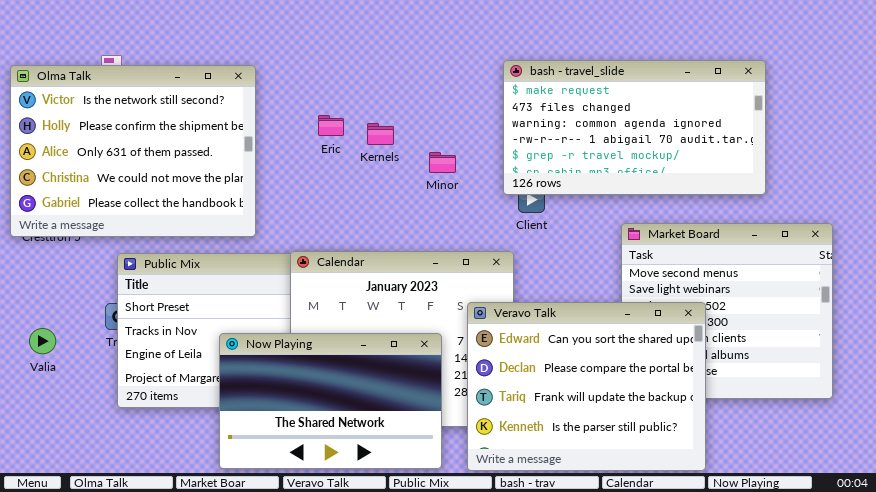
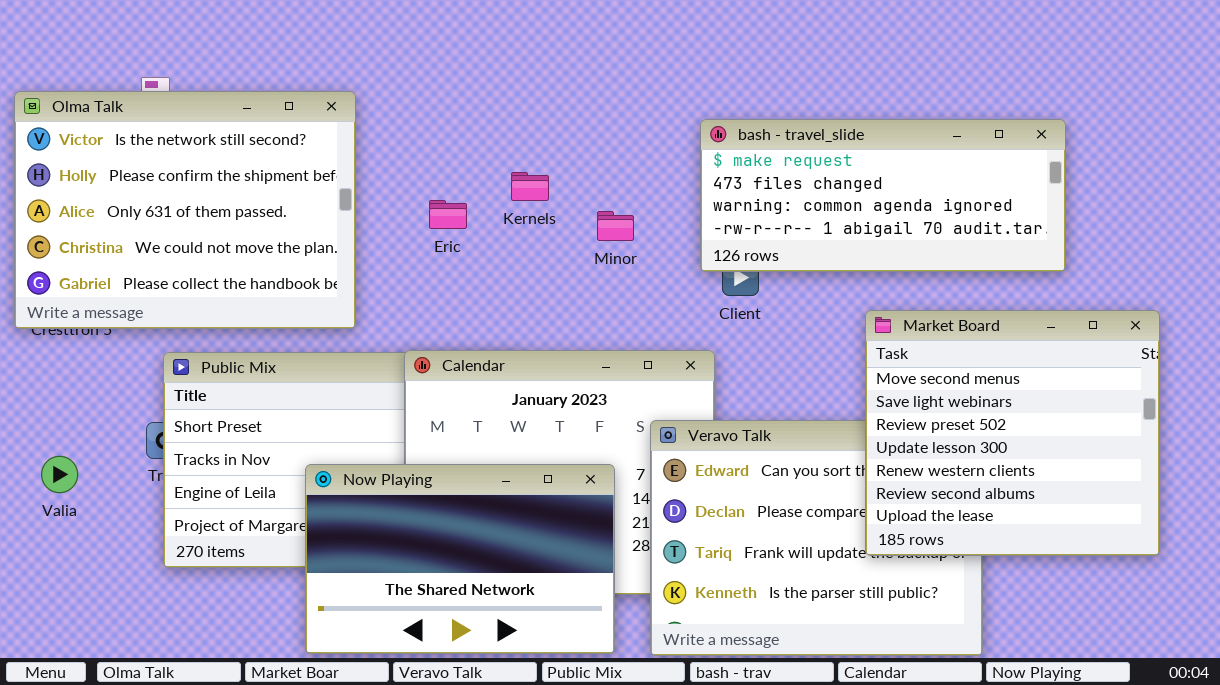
bash - travel_slide: [503,60,766,195] -> [700,119,1066,272], resized
Eric: [318,115,344,136] -> [429,200,467,229], moved
Market Board: [621,223,833,399] -> [865,310,1160,556], raised

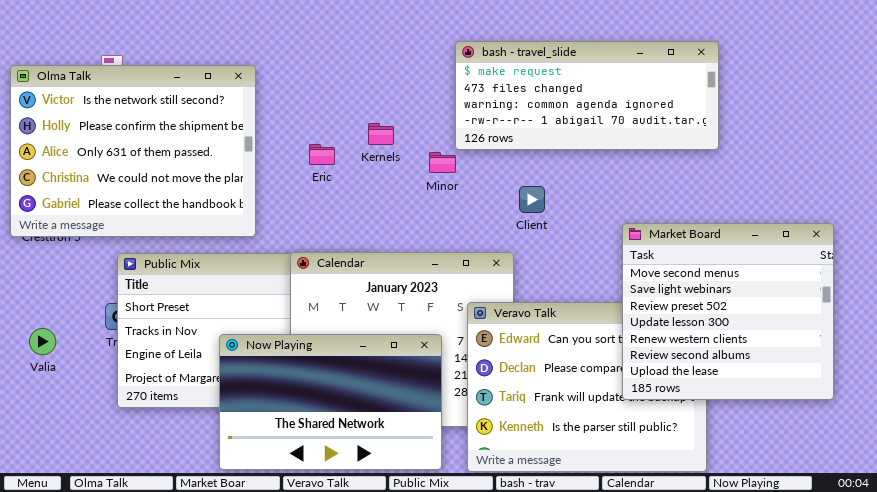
bash - travel_slide: [700,119,1066,272] -> [455,41,719,150], moved

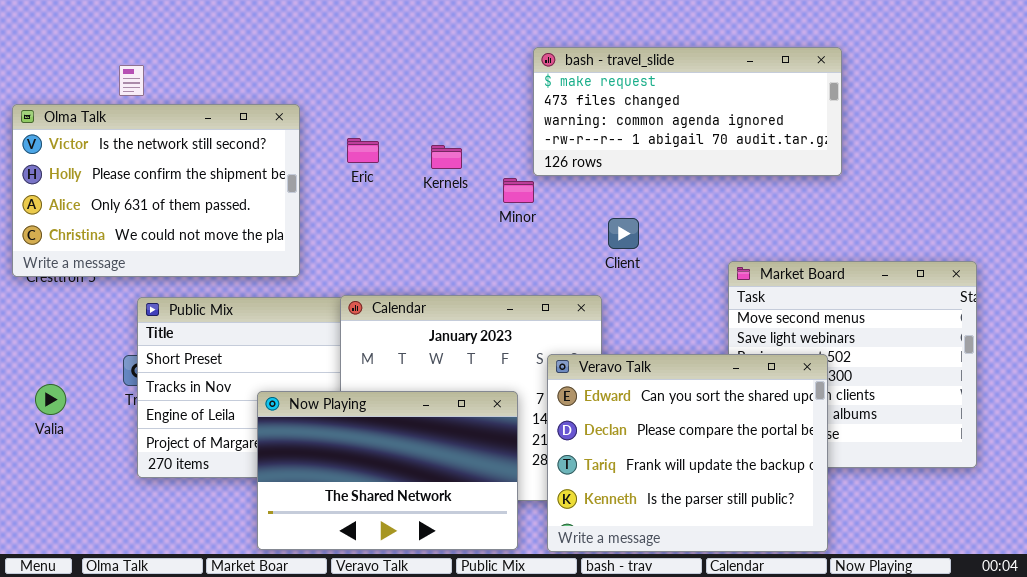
Olma Talk: [10,65,256,237] -> [12,104,300,277], resized
Eric: [309,144,335,165] -> [347,138,379,163], moved
Veravo Talk: [467,302,707,472] -> [547,354,828,552], raised

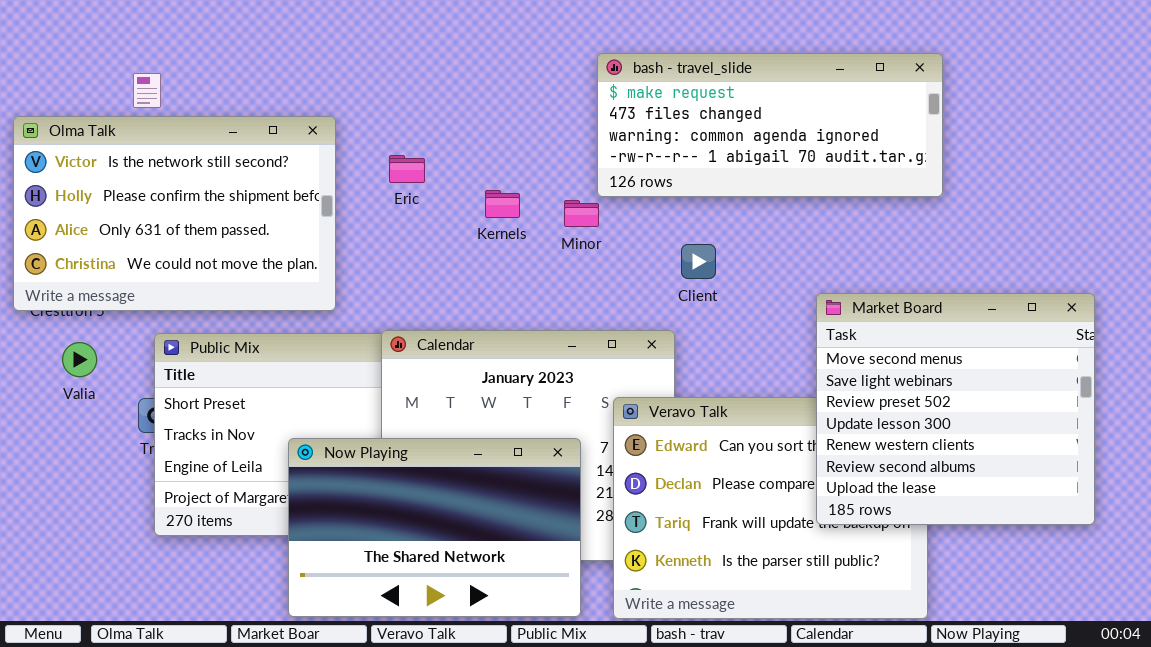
Kernels: [431,145,462,169] -> [485,190,520,218], moved
Market Board: [728,261,977,468] -> [816,293,1095,525], raised
Valia: [35,384,66,415] -> [62,342,97,377], moved

